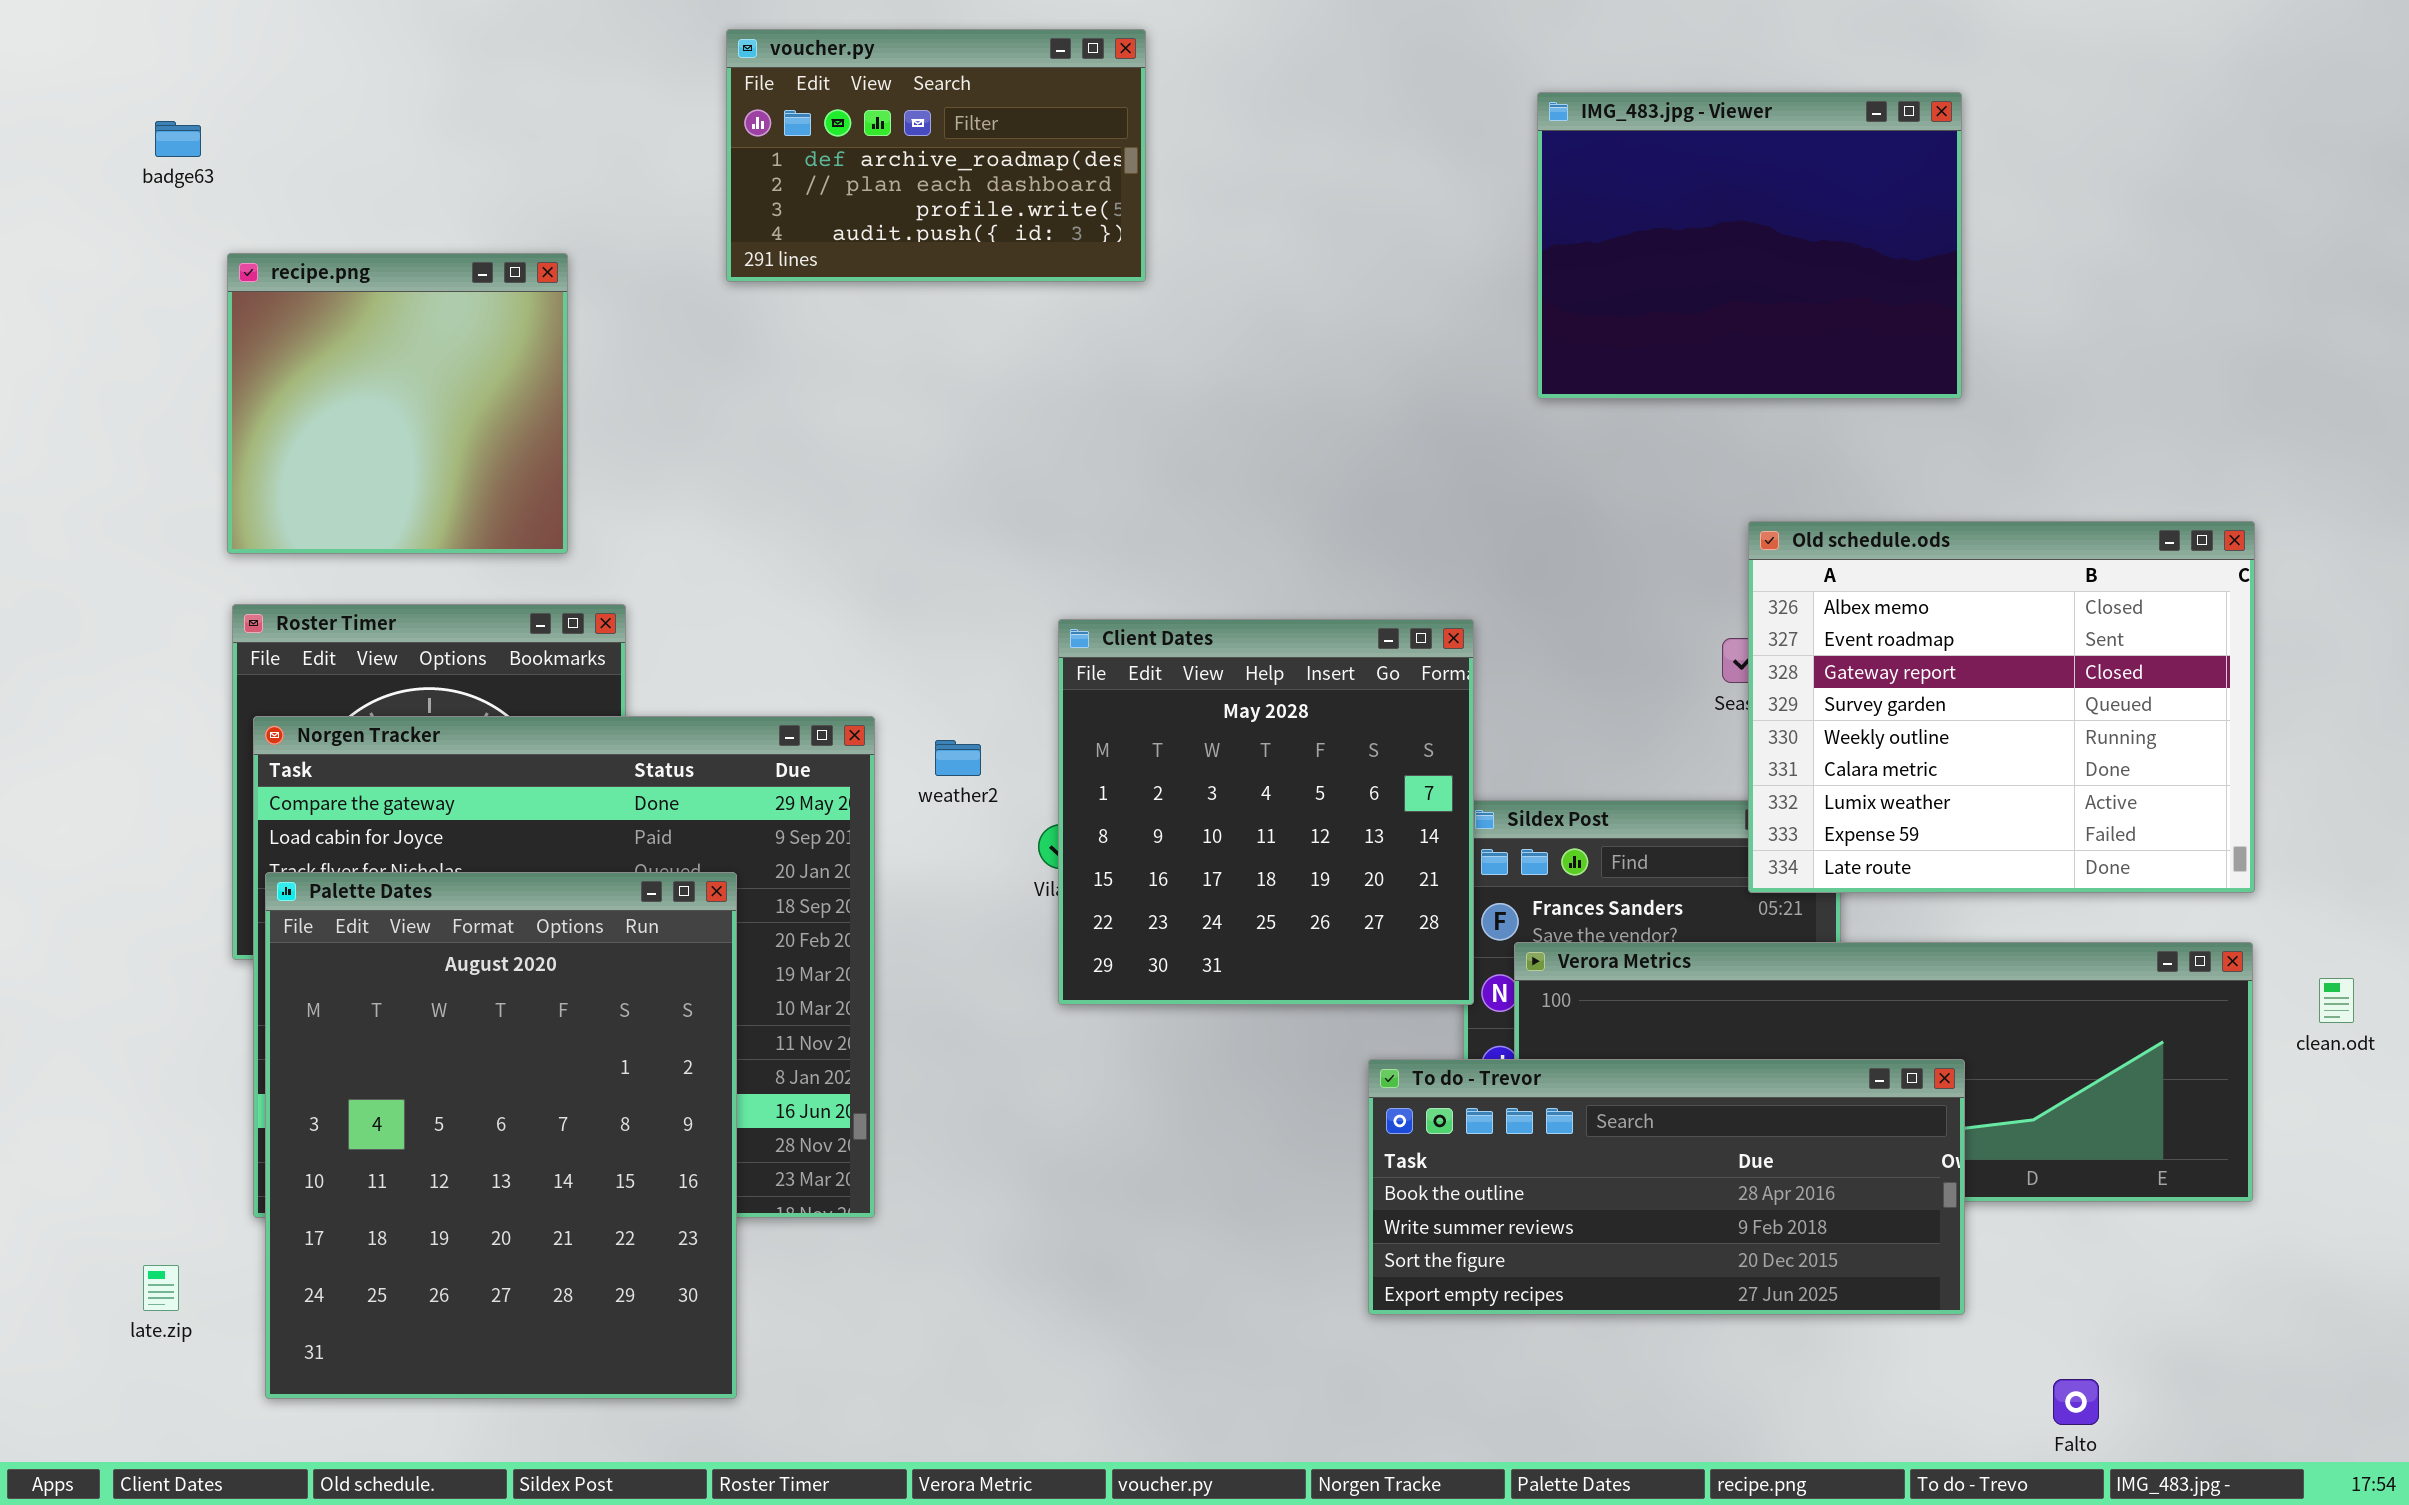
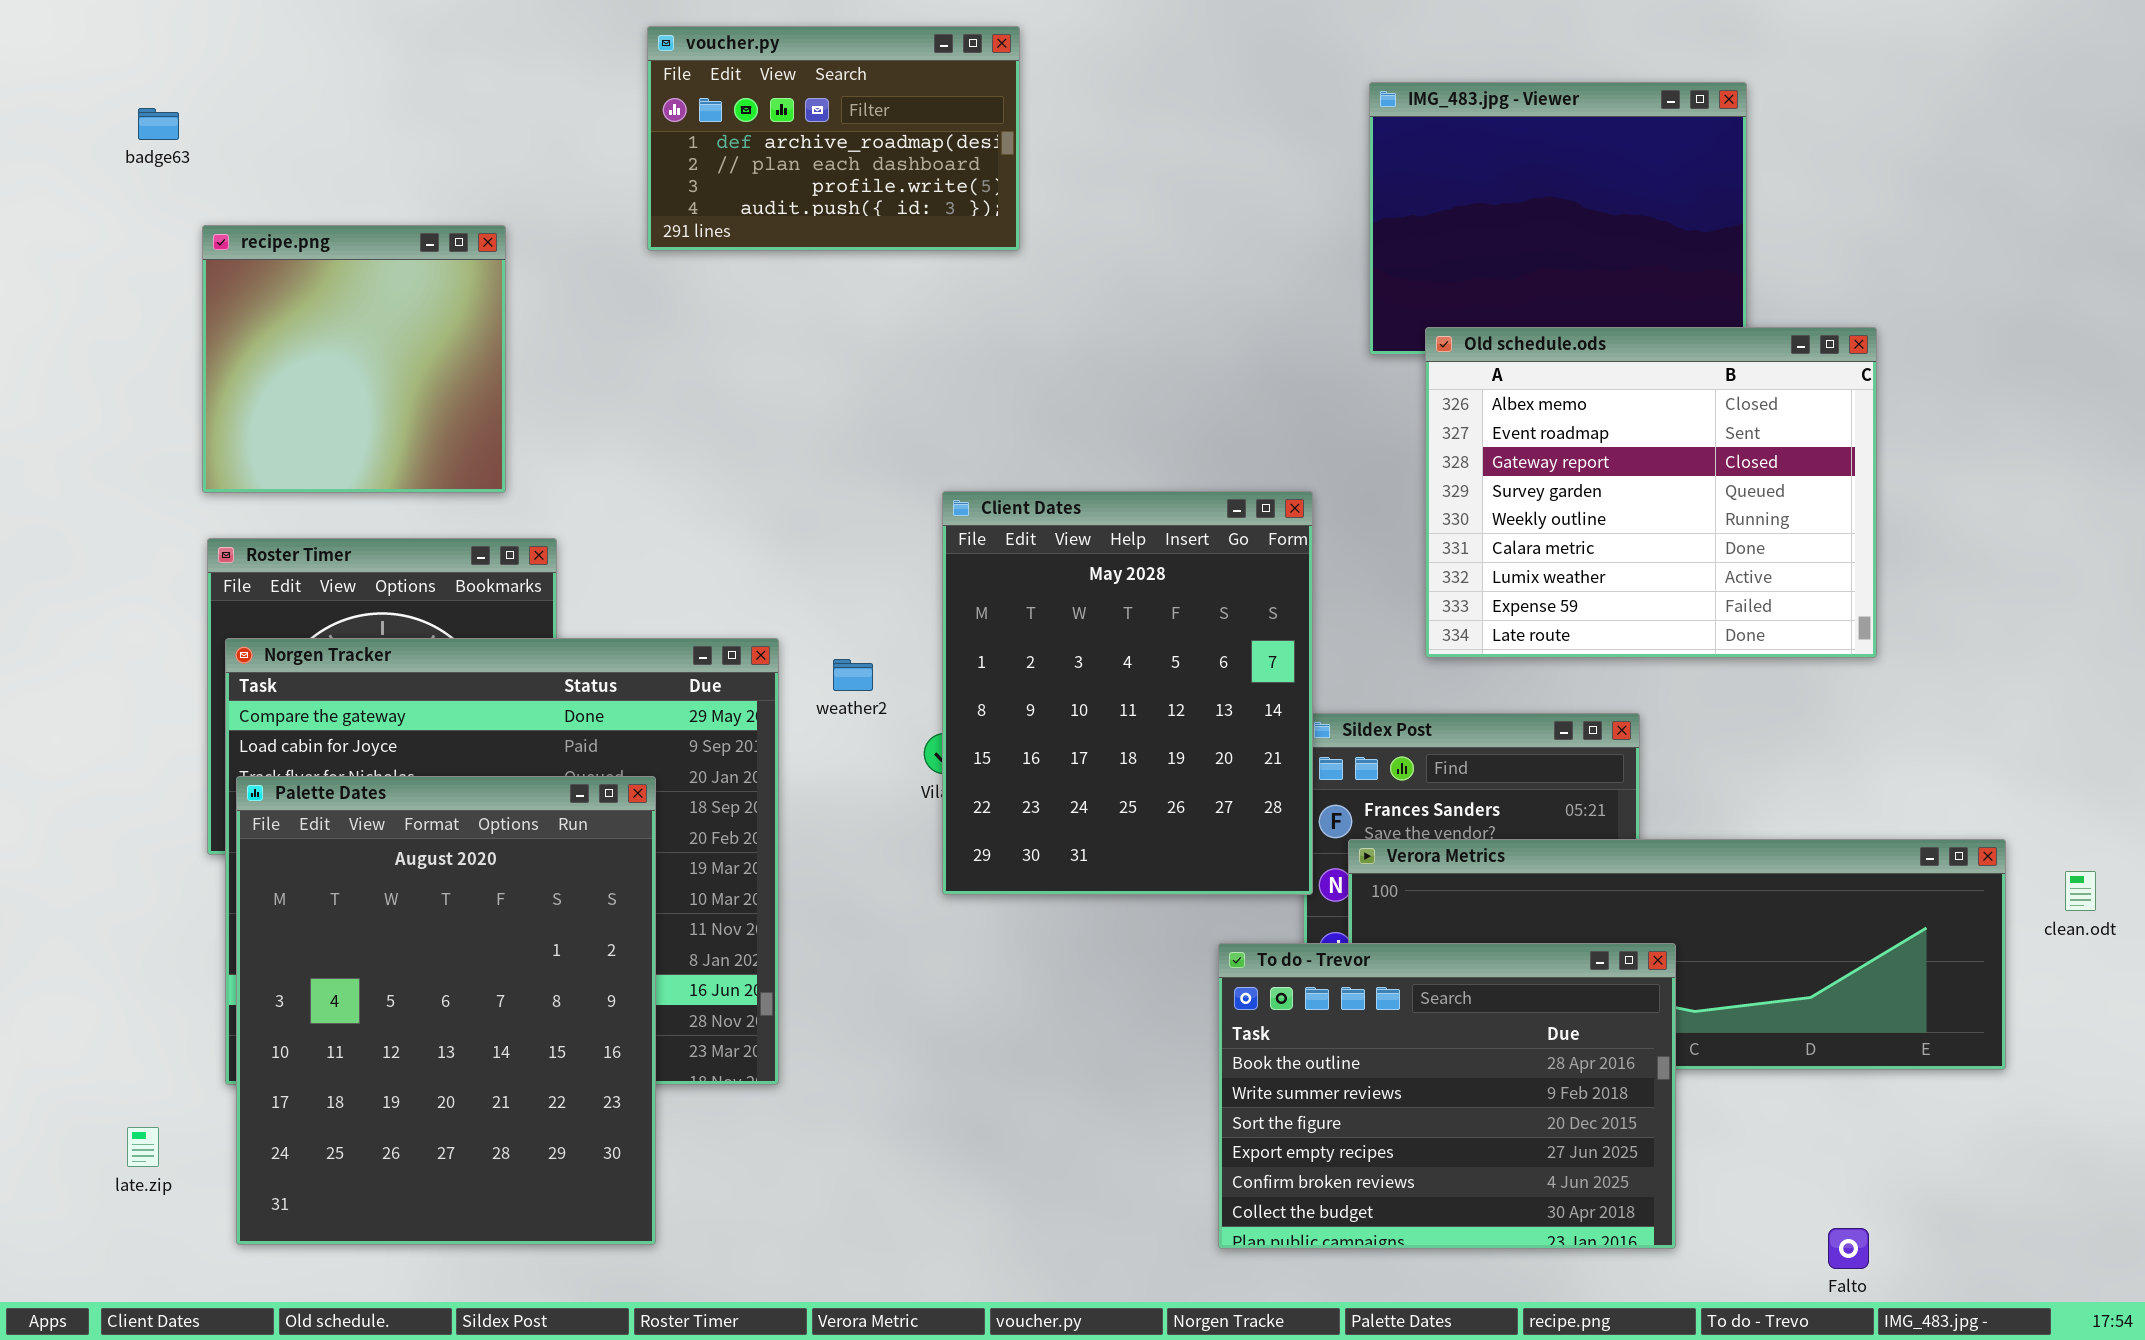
Old schedule.ods: [1748,521,2255,893] -> [1425,327,1877,658], moved
Client Dates: [1058,619,1474,1005] -> [942,491,1313,895], resized
To do - Trevor: [1368,1059,1965,1315] -> [1218,943,1676,1249], resized

